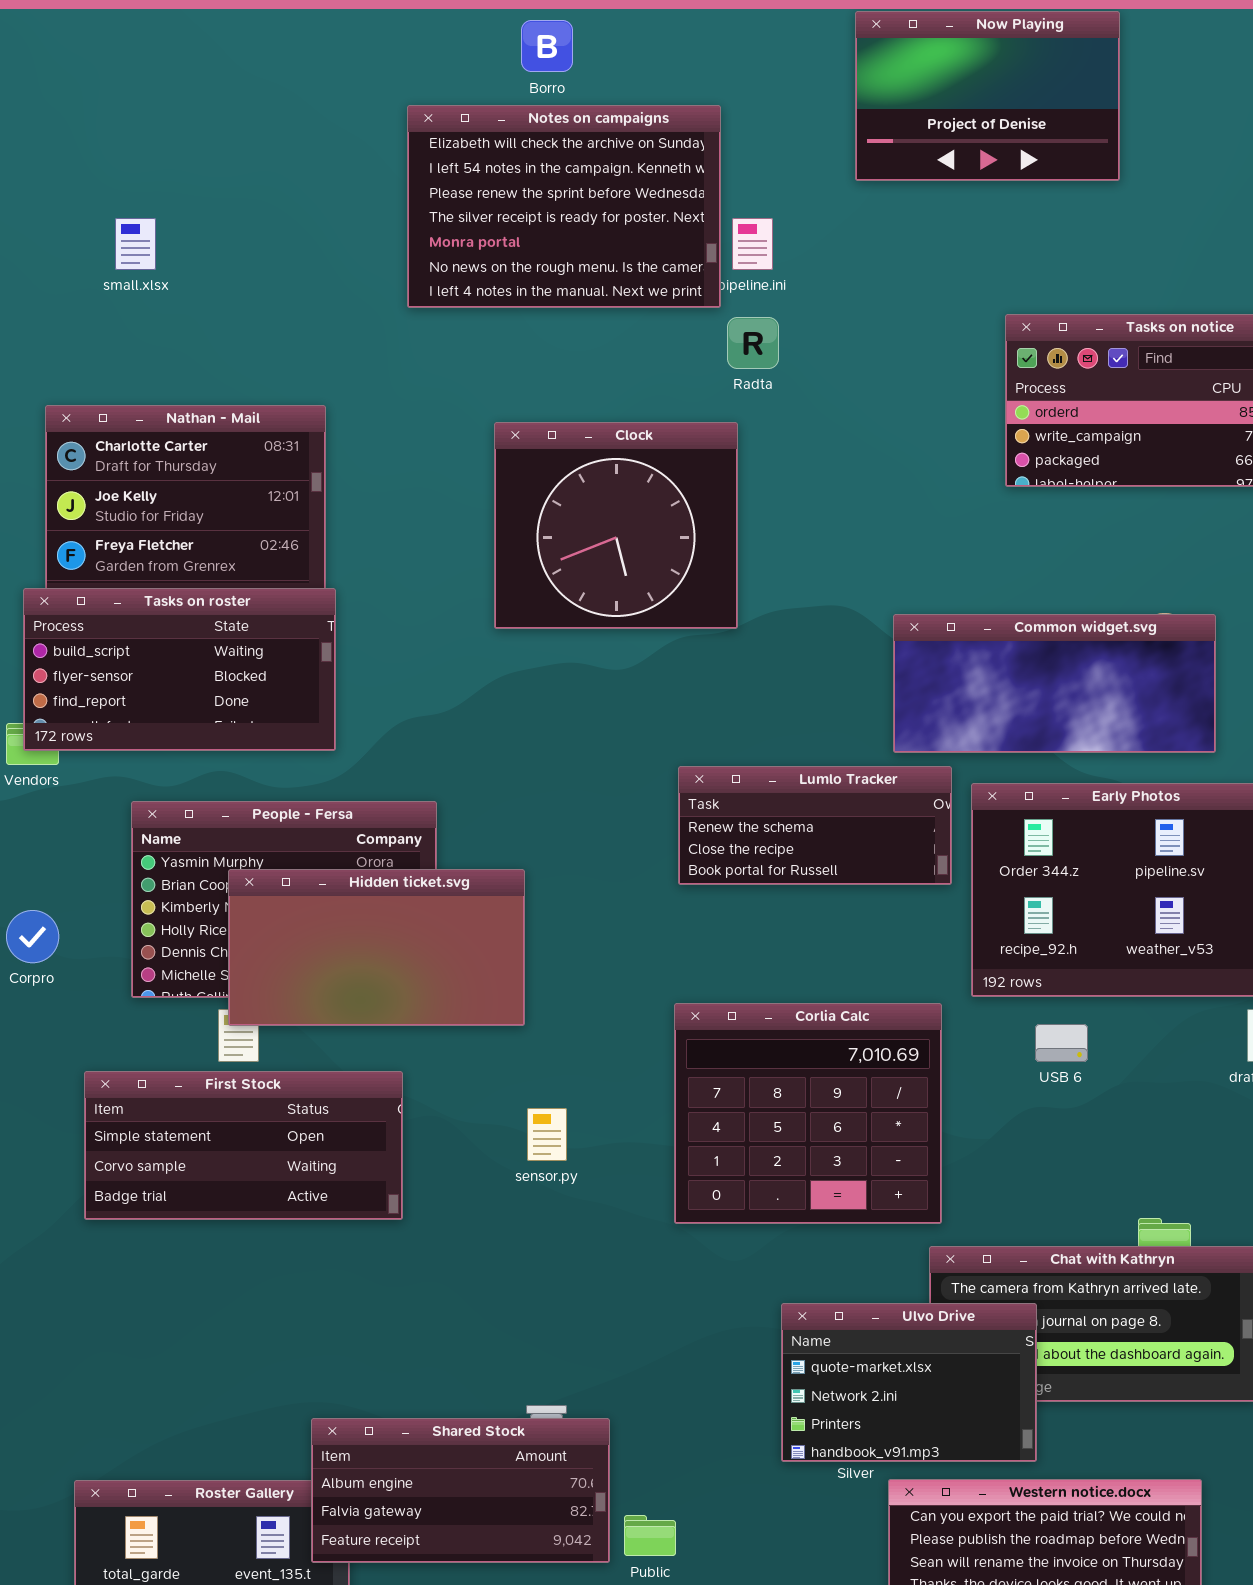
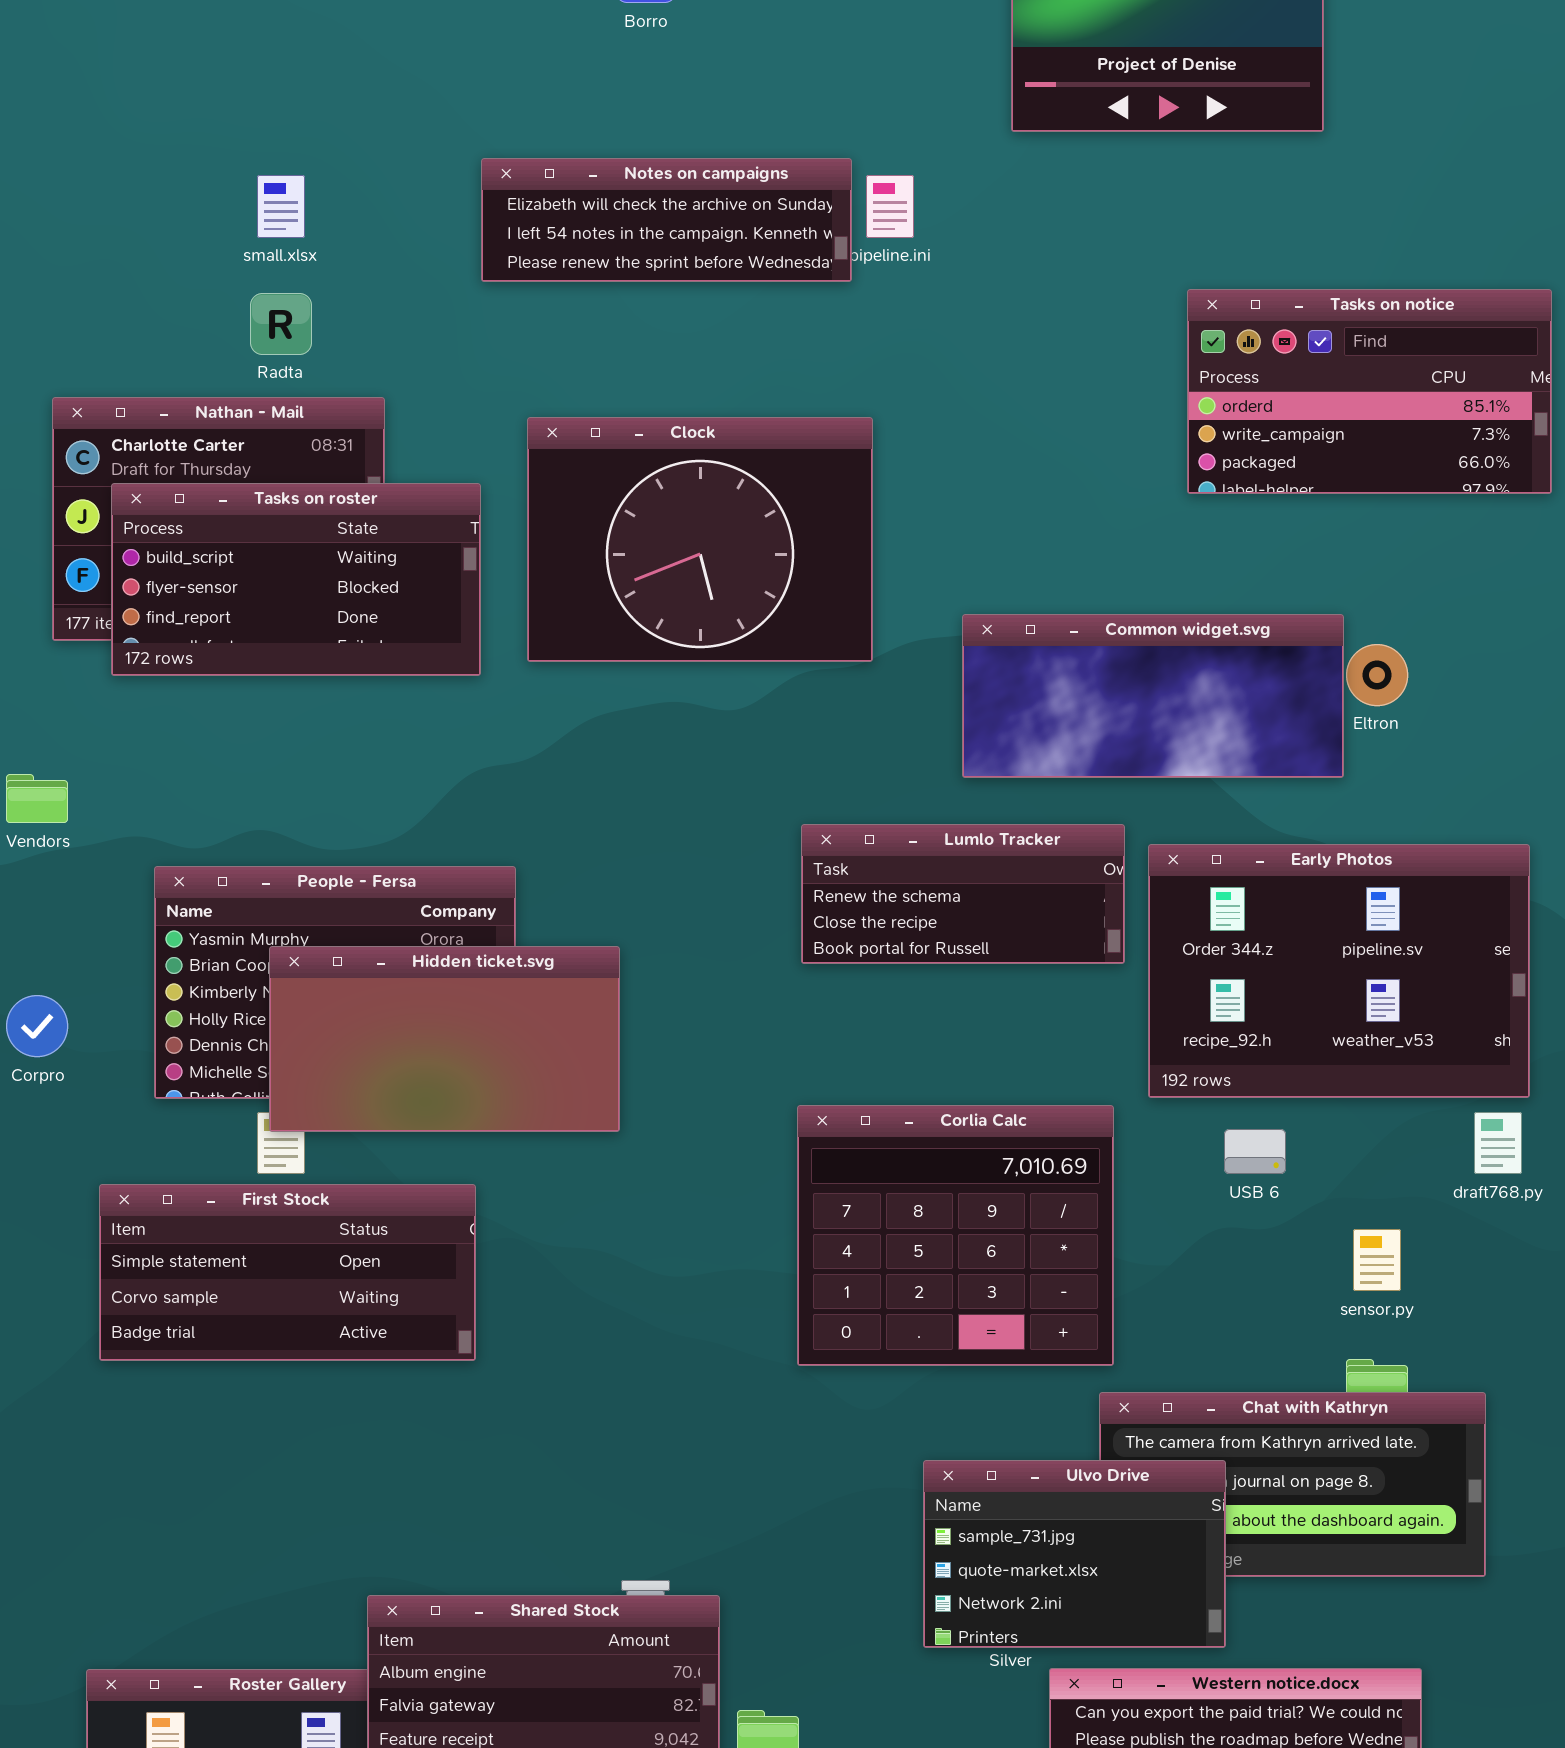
Notes on campaigns: [407,105,721,308] -> [481,158,852,282], resized
small.xlsx: [115,218,156,270] -> [257,175,305,238], moved
Radta: [727,317,779,369] -> [250,293,312,355], moved
Clock: [494,422,738,629] -> [527,417,873,662], resized
Tasks on roster: [23,588,336,751] -> [111,483,481,676], moved
Common widget.svg: [893,614,1216,753] -> [962,614,1344,778], moved
sensor.py: [527,1108,567,1161] -> [1353,1229,1401,1291], moved
Ulvo Drive: [781,1303,1037,1462] -> [923,1460,1226,1648], scrolled up 1 row

